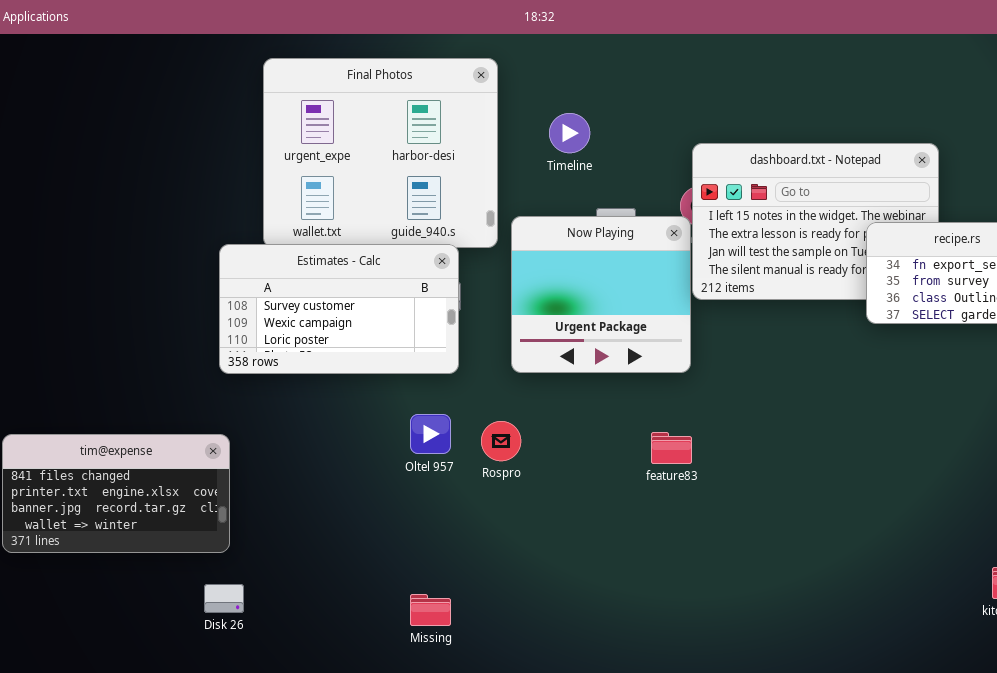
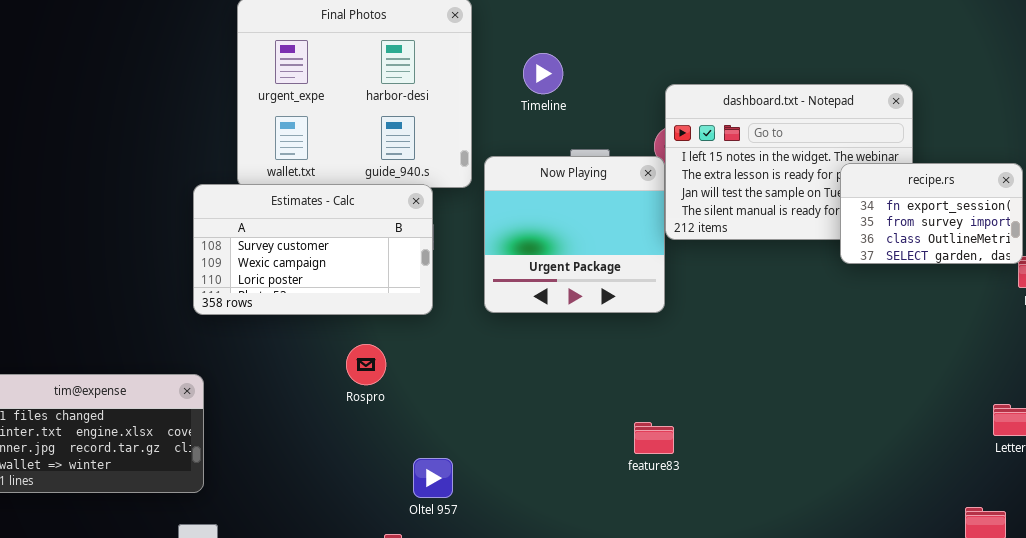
Oltel 957: [410,414,451,454] -> [413,458,453,498], moved
Rospro: [481,421,521,461] -> [346,344,386,385], moved
feature83: [651,432,692,464] -> [634,422,674,454], moved

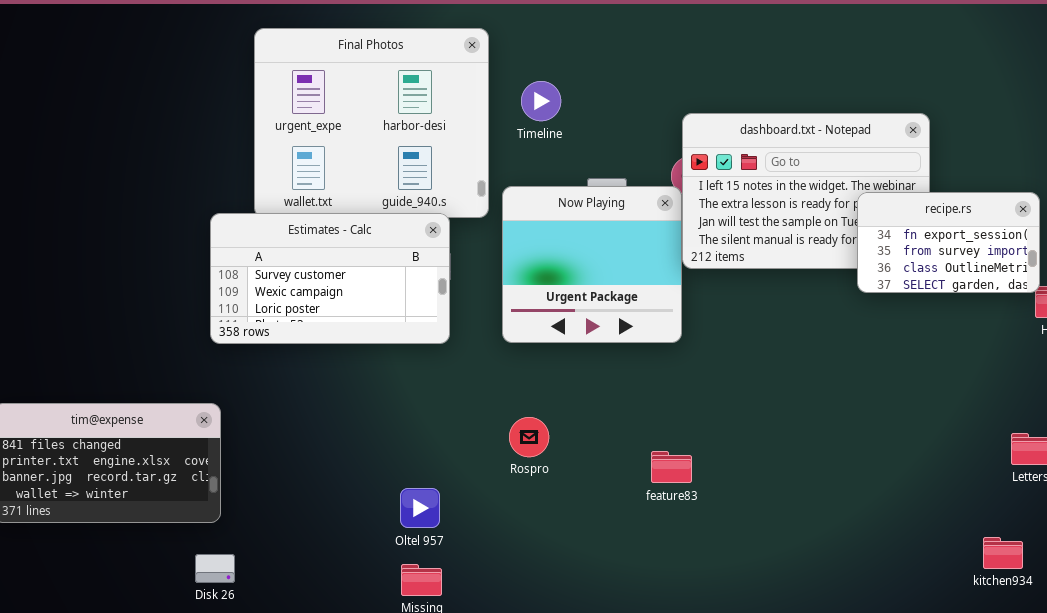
Timeline: [523,53,563,94] -> [521,81,561,121], moved
Rospro: [346,344,386,385] -> [509,417,549,457], moved
Oltel 957: [413,458,453,498] -> [400,488,440,528], moved

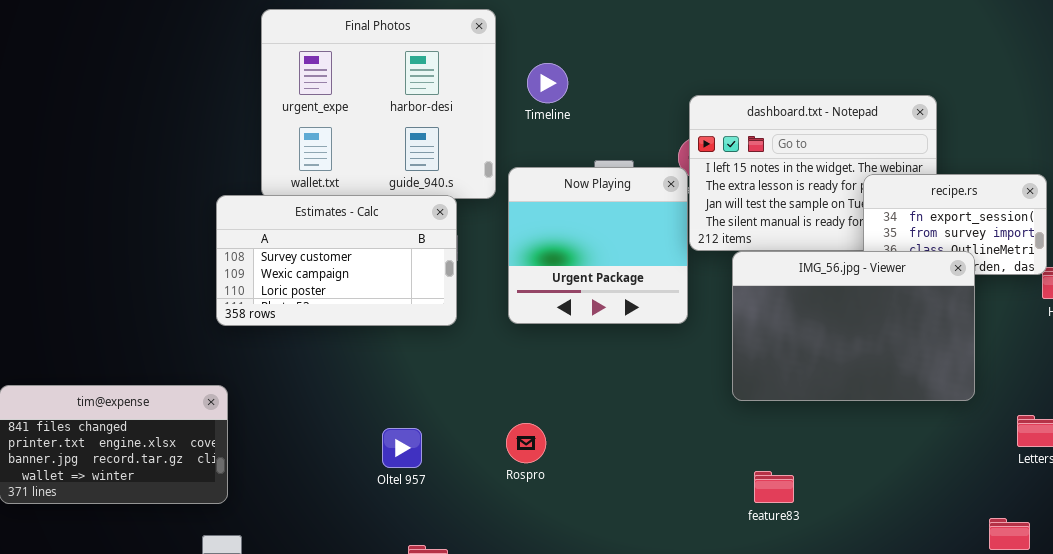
IMG_56.jpg - Viewer: none -> [732,251,975,401], opened
Rospro: [509,417,549,457] -> [506,423,546,463], moved
feature83: [651,451,692,483] -> [754,471,794,503], moved
Oltel 957: [400,488,440,528] -> [382,428,422,468], moved

